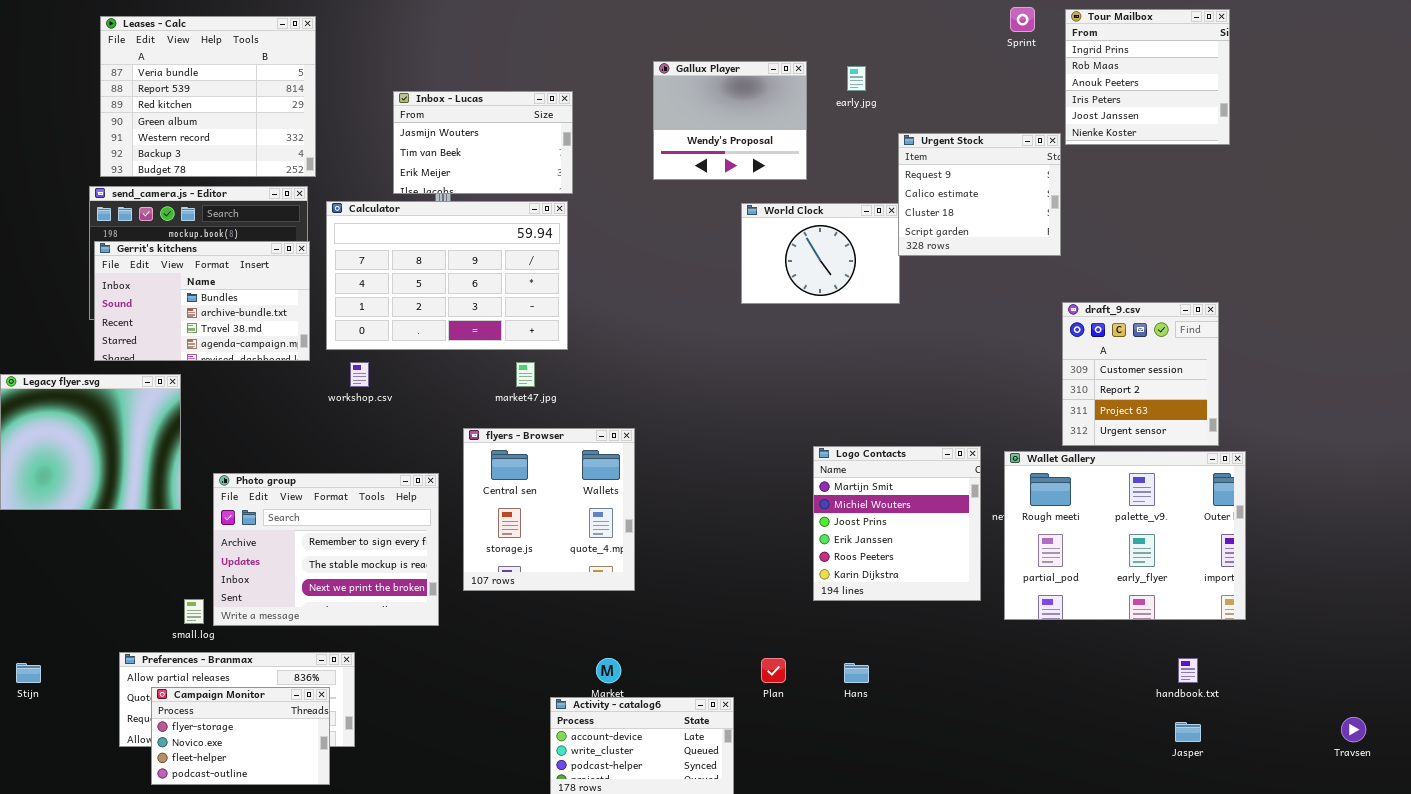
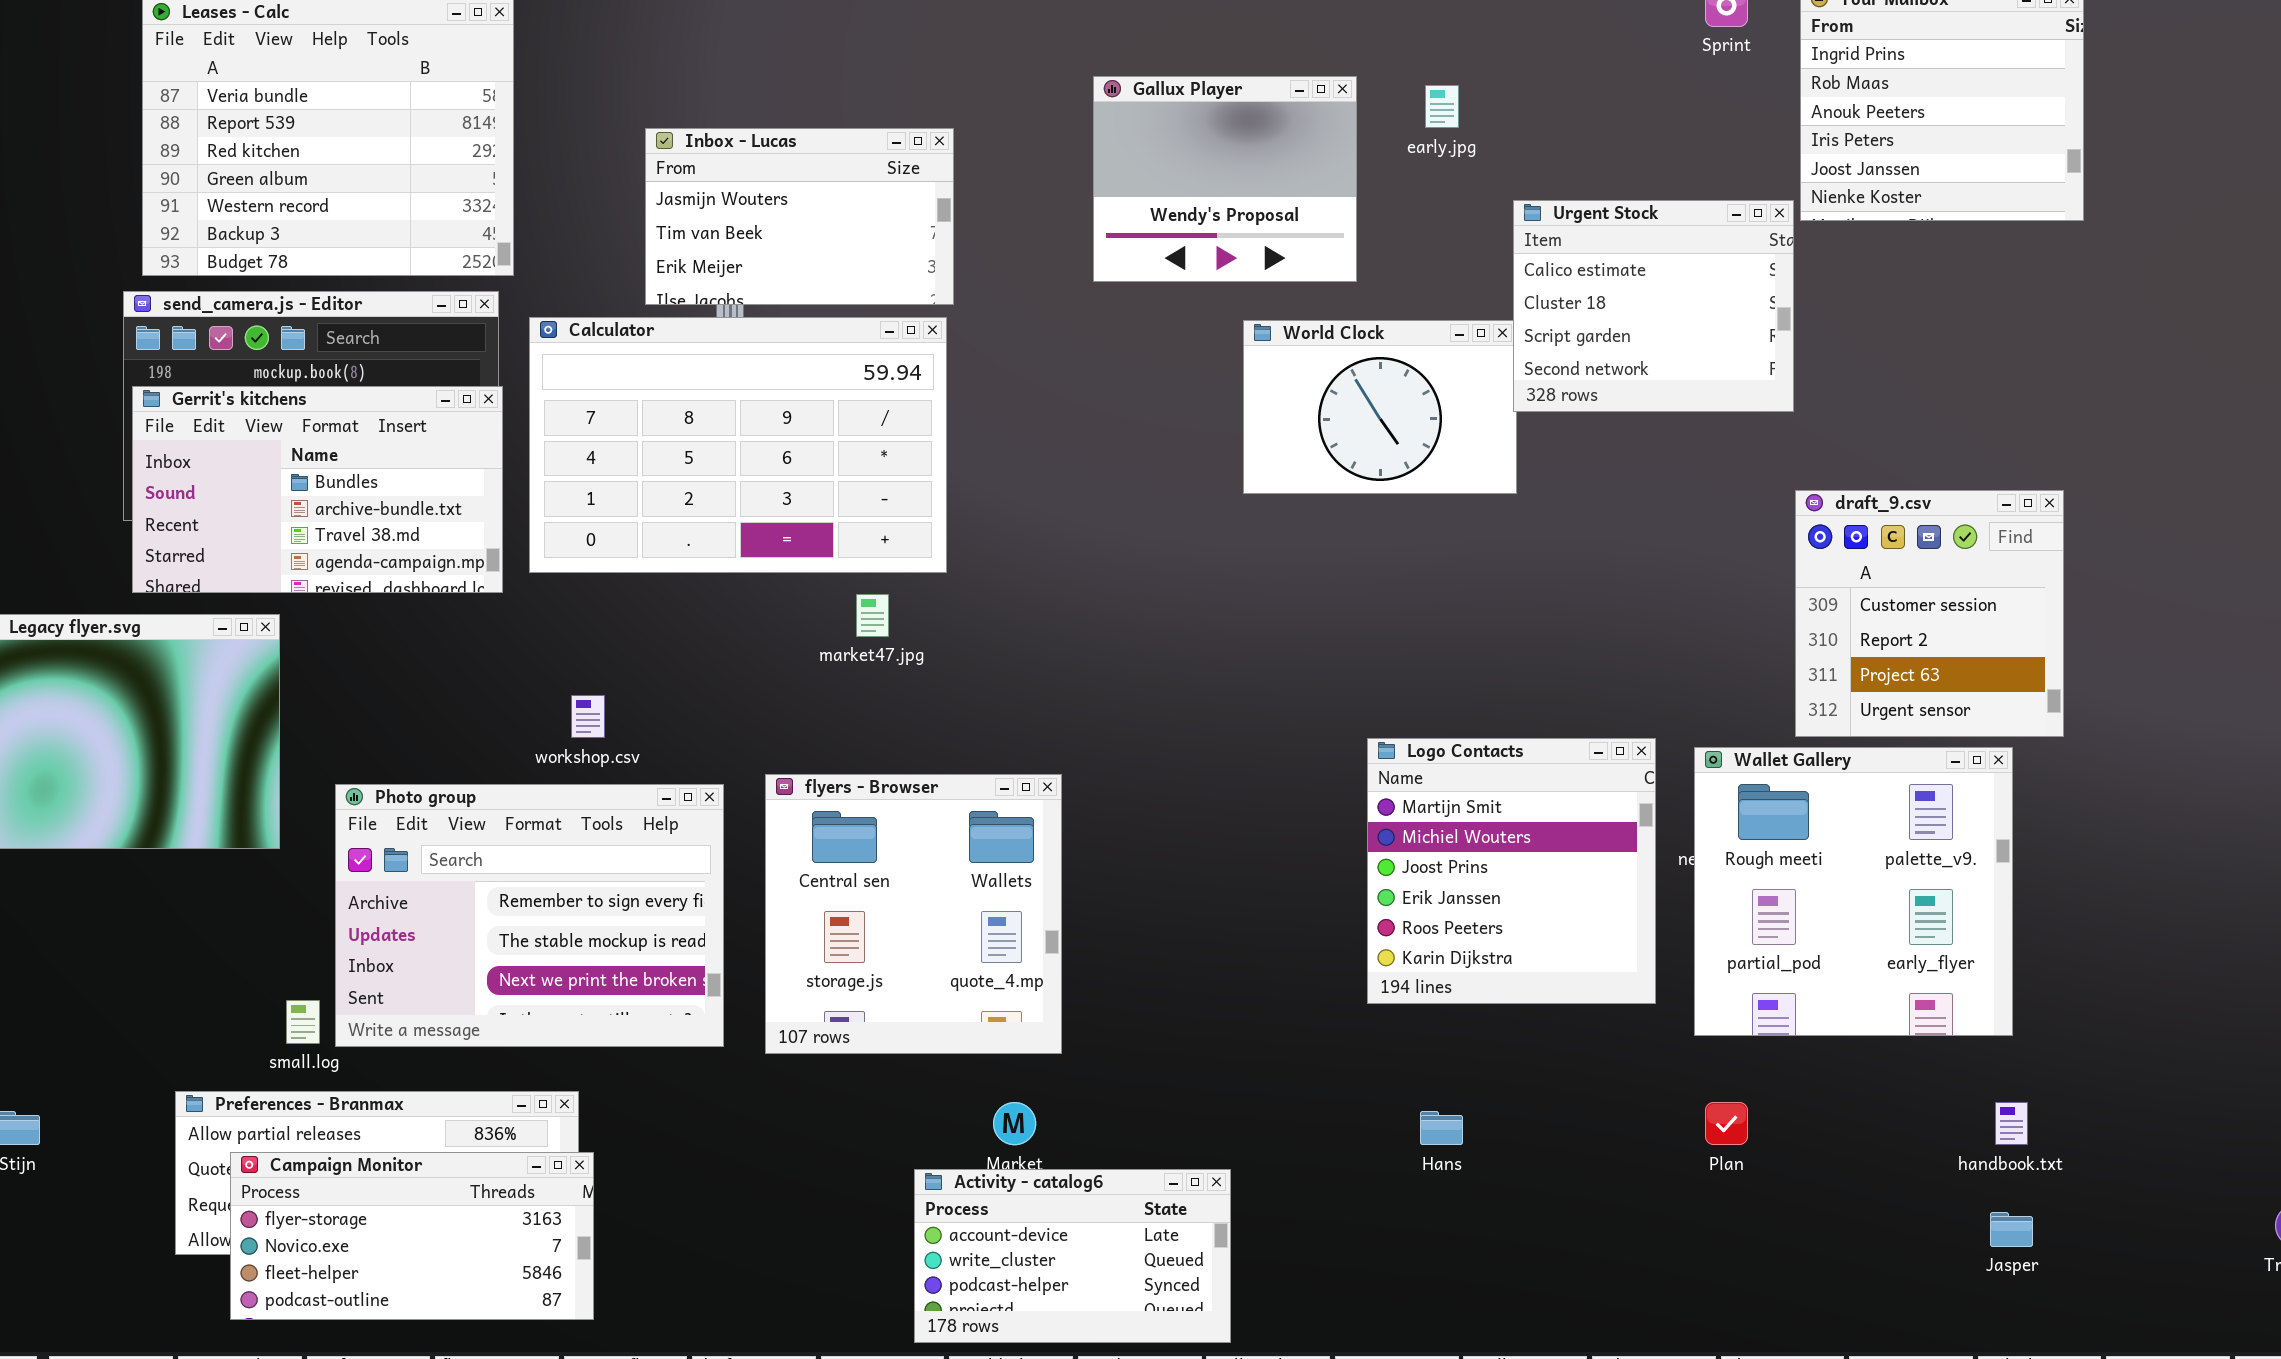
Urgent Stock: [898,133,1061,256] -> [1513,200,1794,412], scrolled down 1 row
workshop.csv: [350,362,369,387] -> [571,695,605,738], moved
flyers - Browser: [463,428,635,591] -> [765,774,1062,1054], moved
Wallet Gallery: [1004,451,1246,620] -> [1694,747,2013,1036], resized
Plan: [761,658,786,683] -> [1705,1102,1748,1145], moved
Campaign Monitor: [151,687,330,785] -> [230,1152,594,1320], resized

